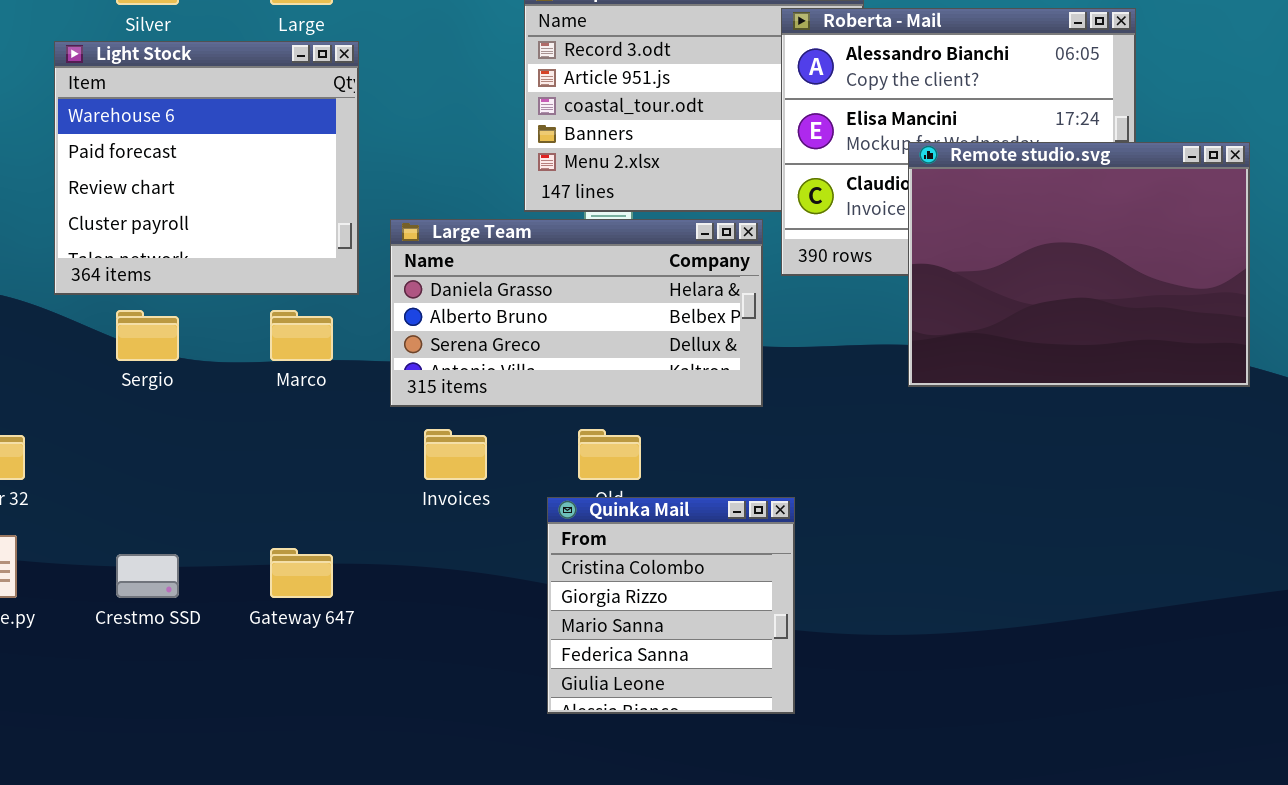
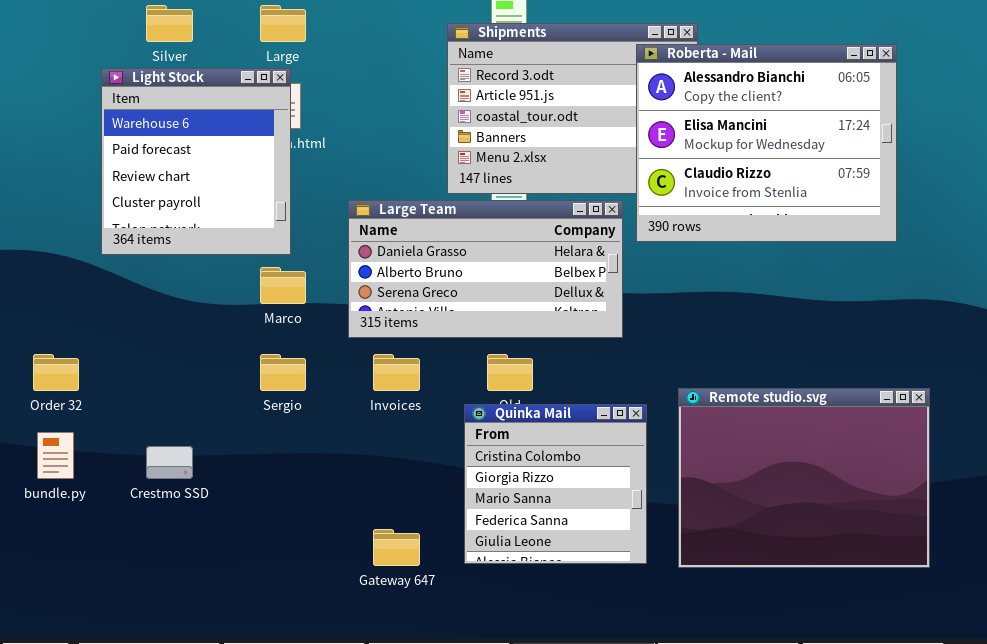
Light Stock: [54,41,359,295] -> [101,68,291,255], resized
Remote studio.svg: [908,142,1250,387] -> [678,388,930,568], moved
Sergio: [116,310,179,361] -> [260,354,306,391], moved
Gateway 647: [270,548,333,598] -> [373,529,420,566], moved

